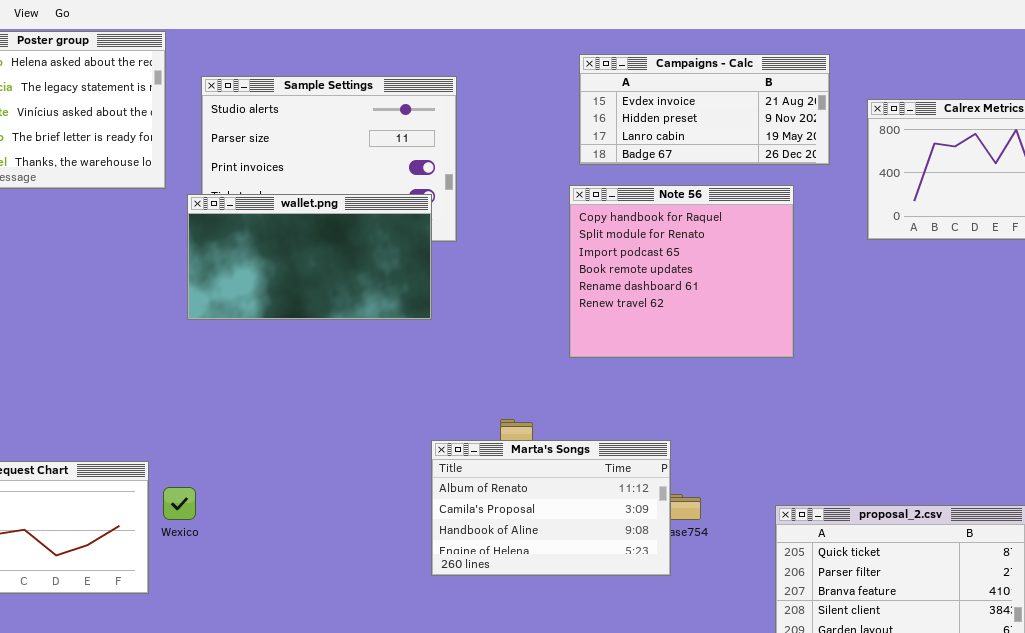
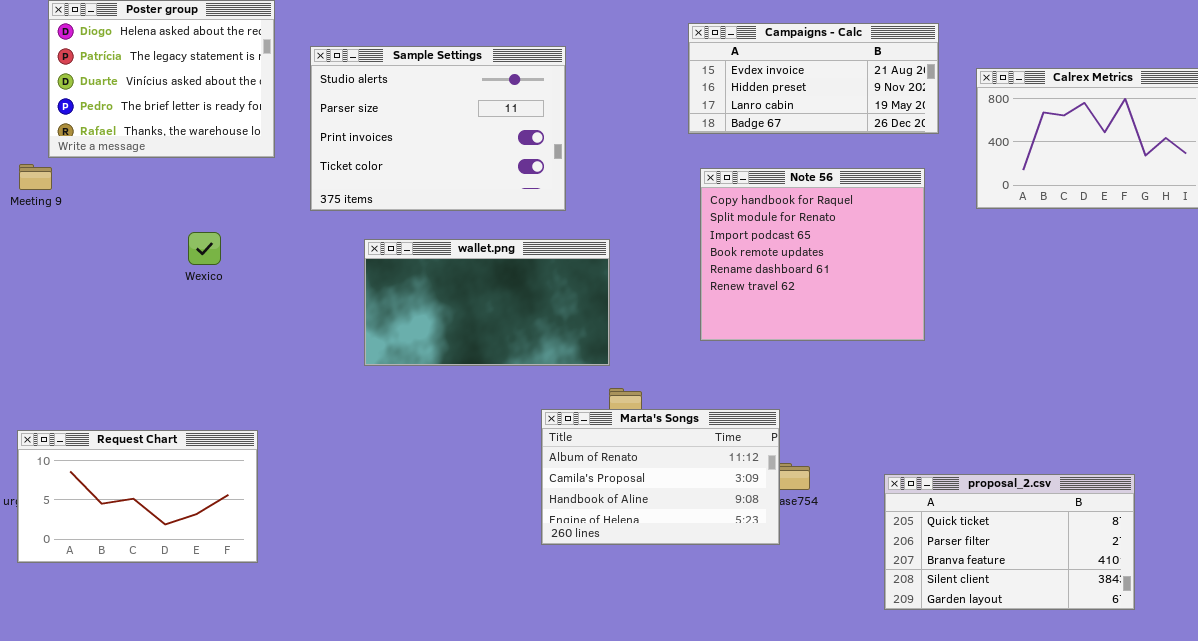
Note 56: [569,185,794,358] -> [700,168,925,341], moved
wallet.png: [187,194,432,320] -> [364,239,610,366], moved
Wexico: [163,487,196,520] -> [188,232,221,265], moved

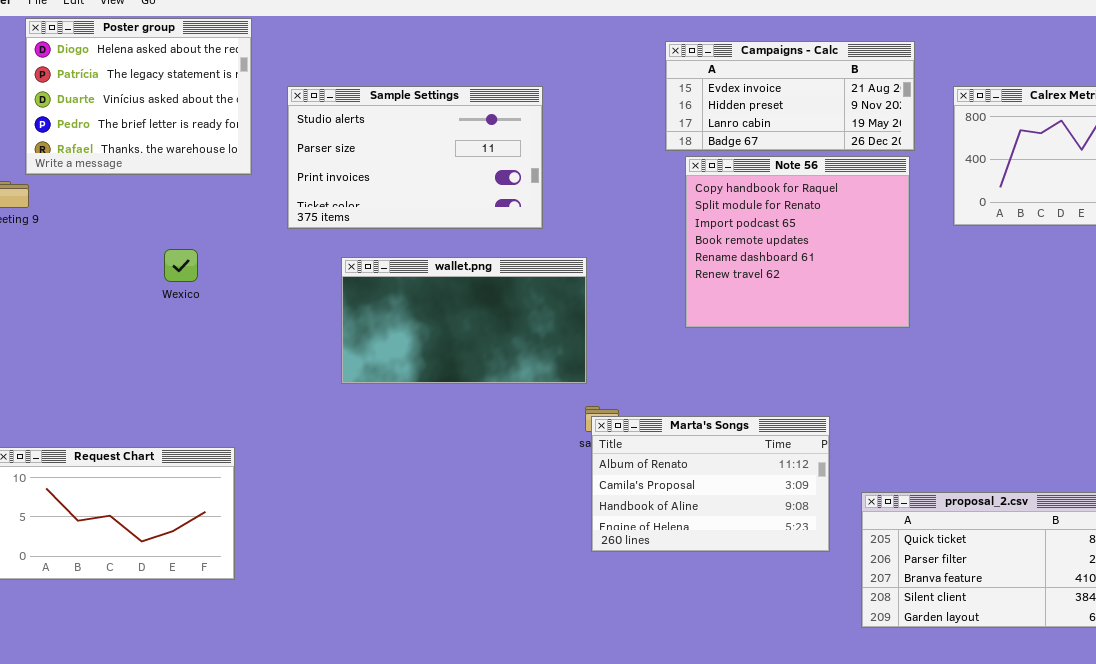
Sample Settings: [310,46,566,211] -> [287,86,543,229], resized
Note 56: [700,168,925,341] -> [685,156,910,328], moved
Marta's Songs: [541,409,780,545] -> [591,416,830,552], moved

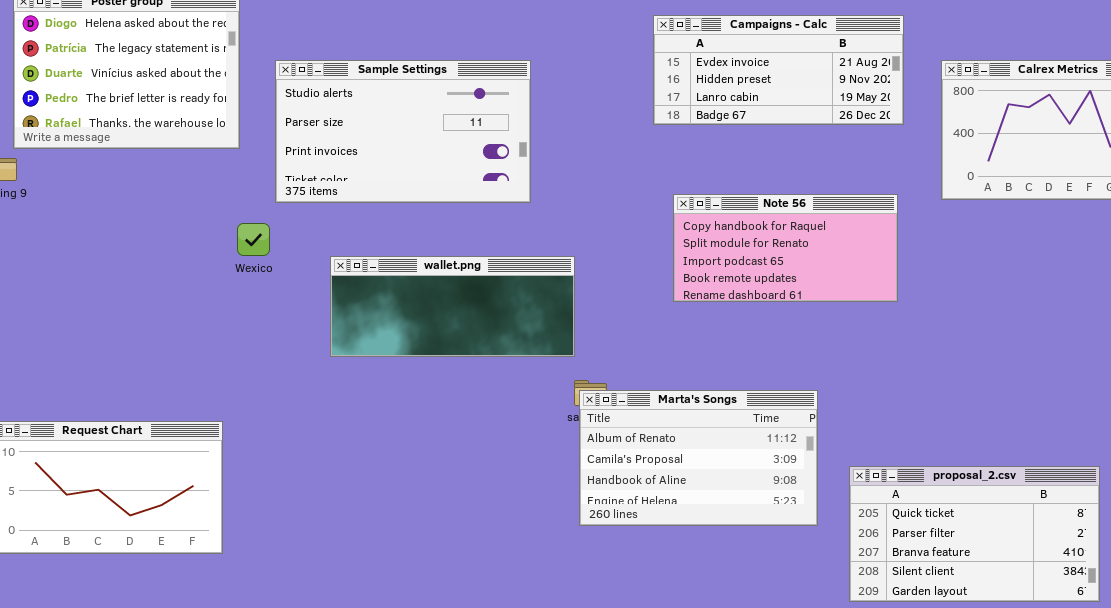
Note 56: [685,156,910,328] -> [673,194,898,302], resized
Wexico: [164,249,198,282] -> [237,223,270,256], moved
wallet.png: [341,257,587,384] -> [330,256,575,357], resized

